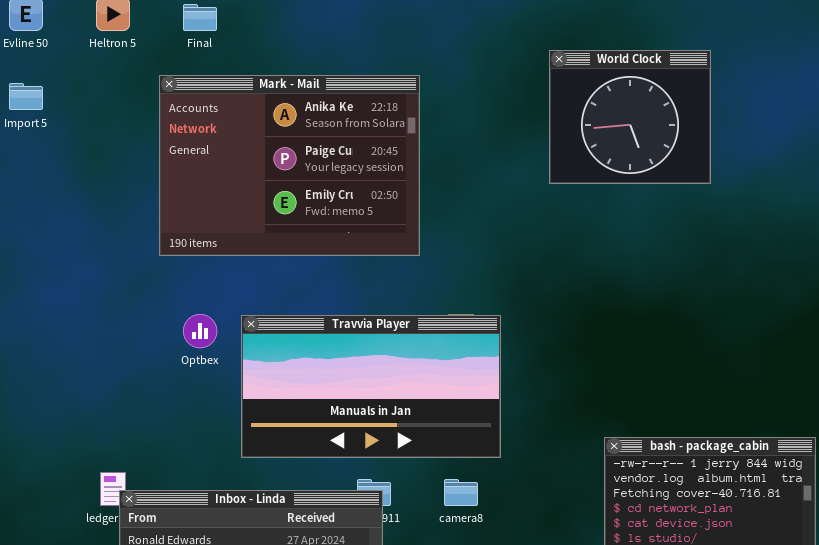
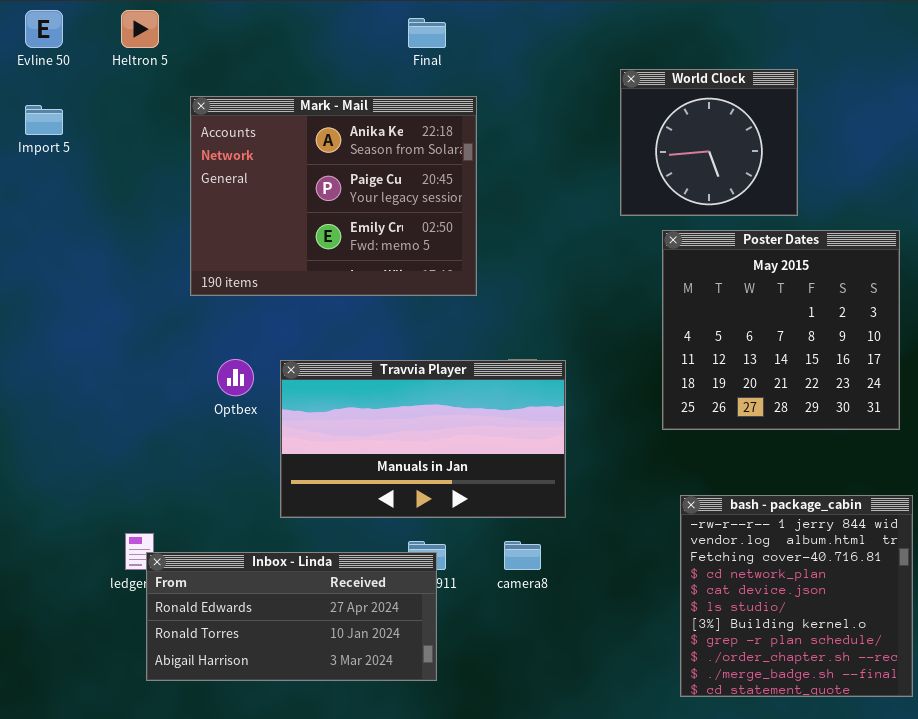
Final: [183,4,217,31] -> [408,18,446,48], moved
Poster Dates: none -> [662,230,900,430], opened

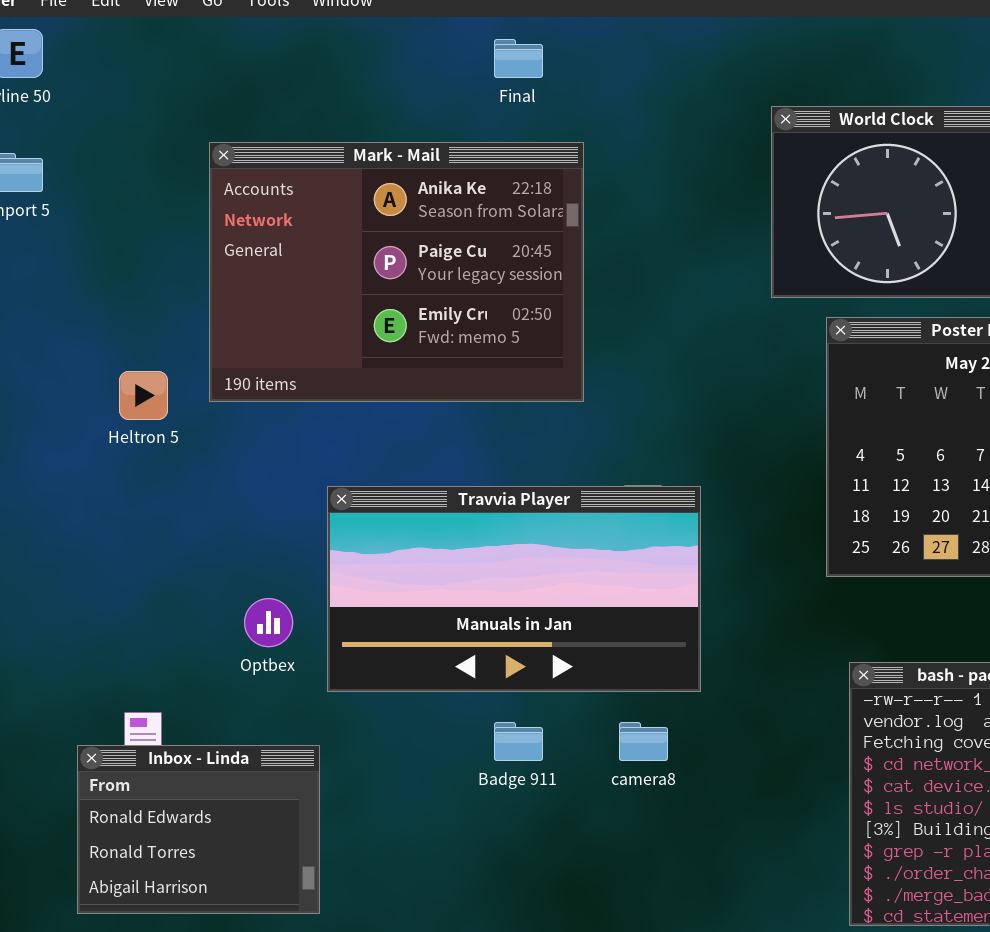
Heltron 5: [121,10,159,48] -> [119,371,168,420], moved
Optbex: [217,359,254,396] -> [244,598,293,647], moved
Inbox - Linda: [146,552,437,681] -> [77,745,320,914], moved, resized

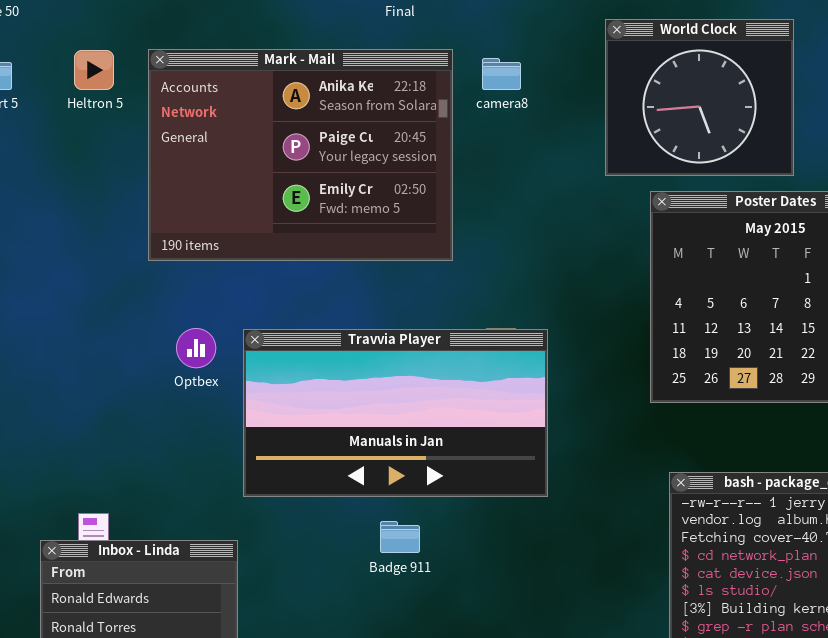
Heltron 5: [119,371,168,420] -> [74,50,114,90], moved
Optbex: [244,598,293,647] -> [176,328,216,368], moved
camera8: [619,722,668,761] -> [482,58,521,90], moved

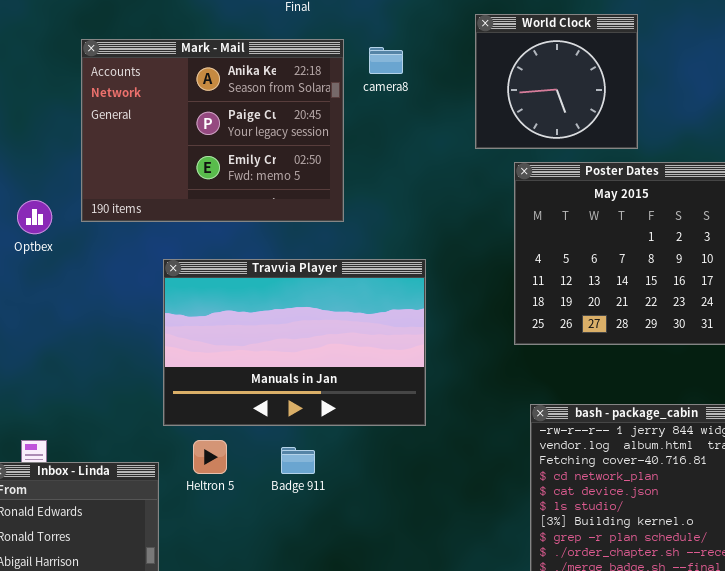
Heltron 5: [74,50,114,90] -> [193,440,227,474], moved
Optbex: [176,328,216,368] -> [17,200,52,234], moved
Travvia Player: [243,329,548,497] -> [163,259,426,426], resized

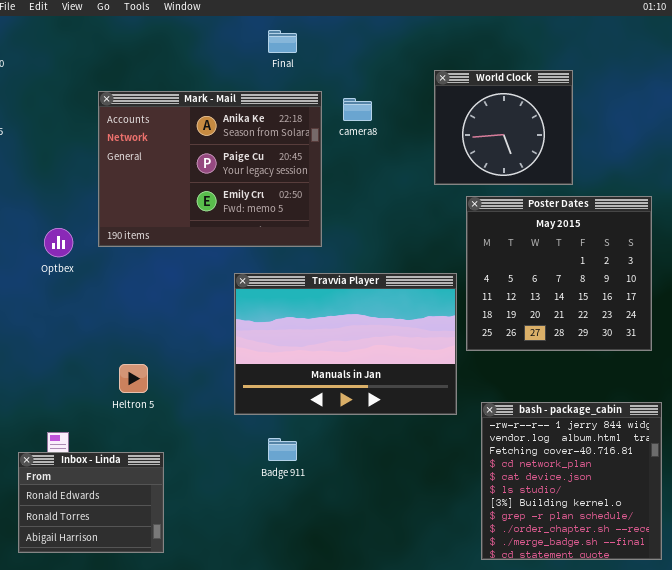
Travvia Player: [163,259,426,426] -> [234,273,457,415], moved
Heltron 5: [193,440,227,474] -> [119,364,148,393], moved

